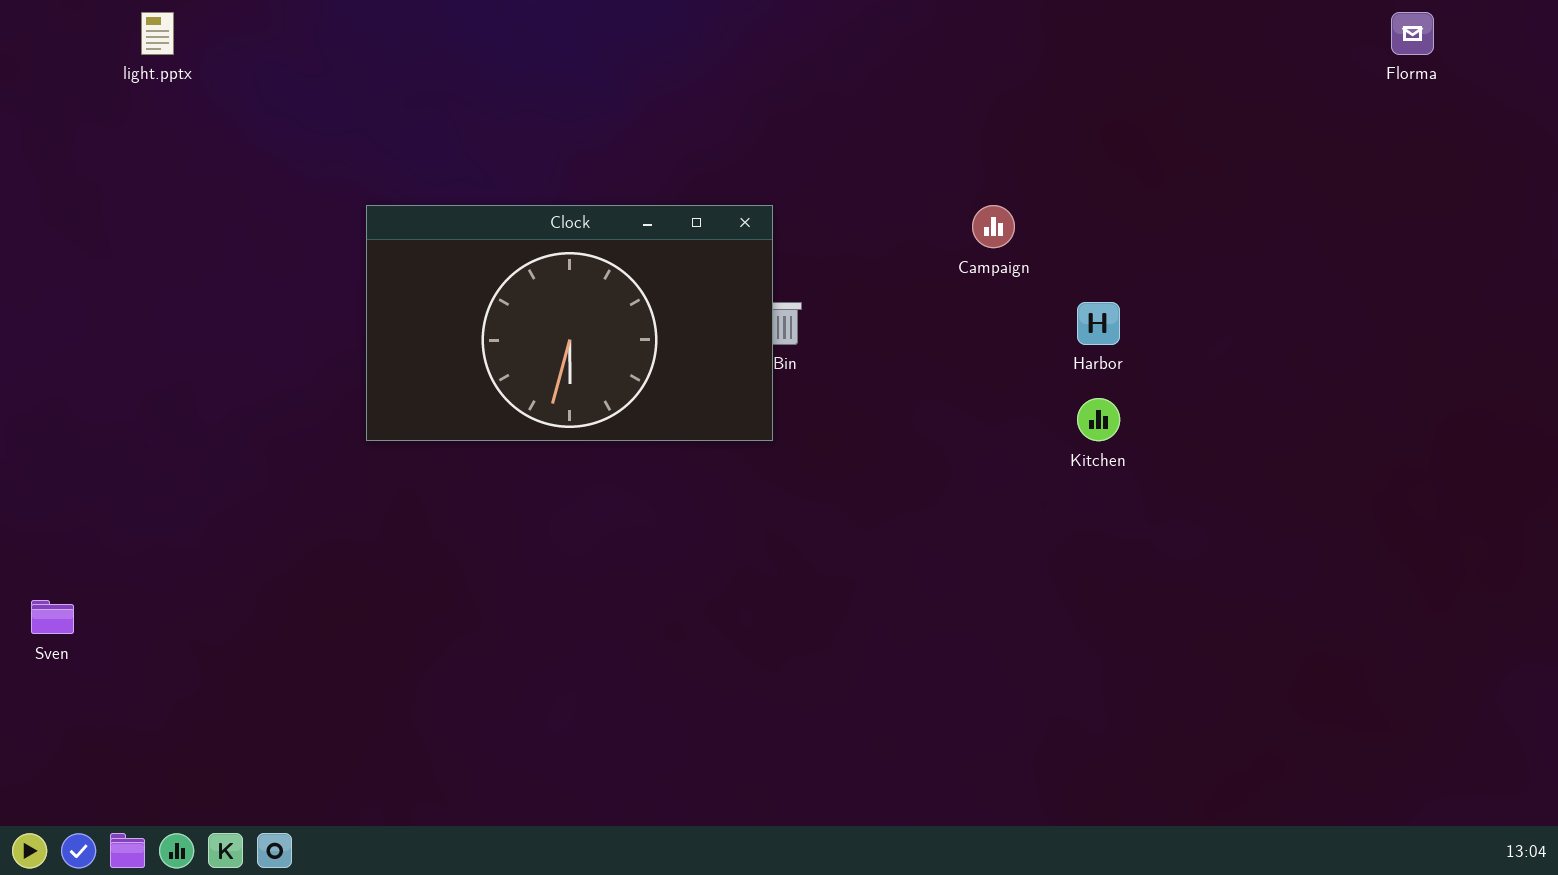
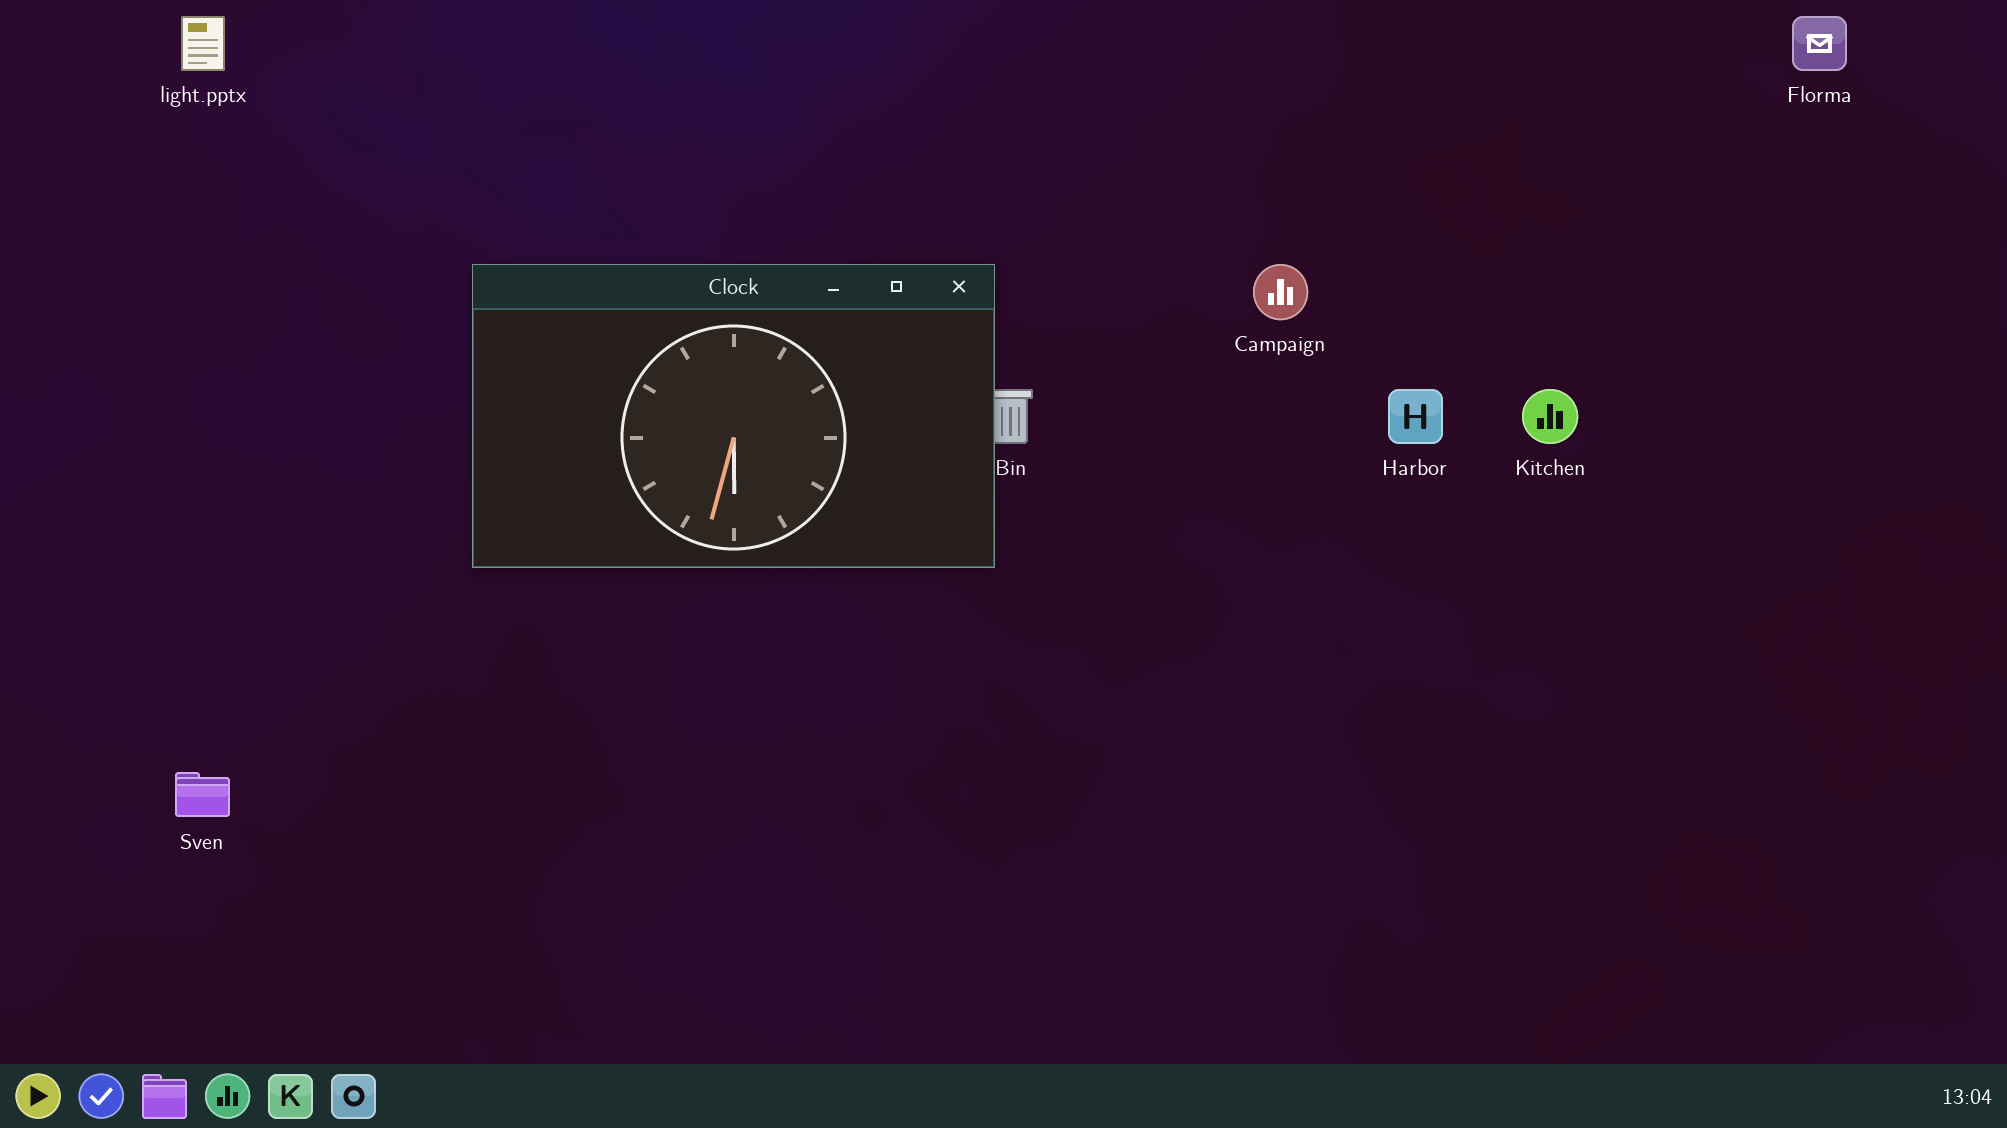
Kitchen: [1077,398,1120,441] -> [1522,389,1578,444], moved
Sven: [31,600,74,634] -> [175,772,230,817], moved

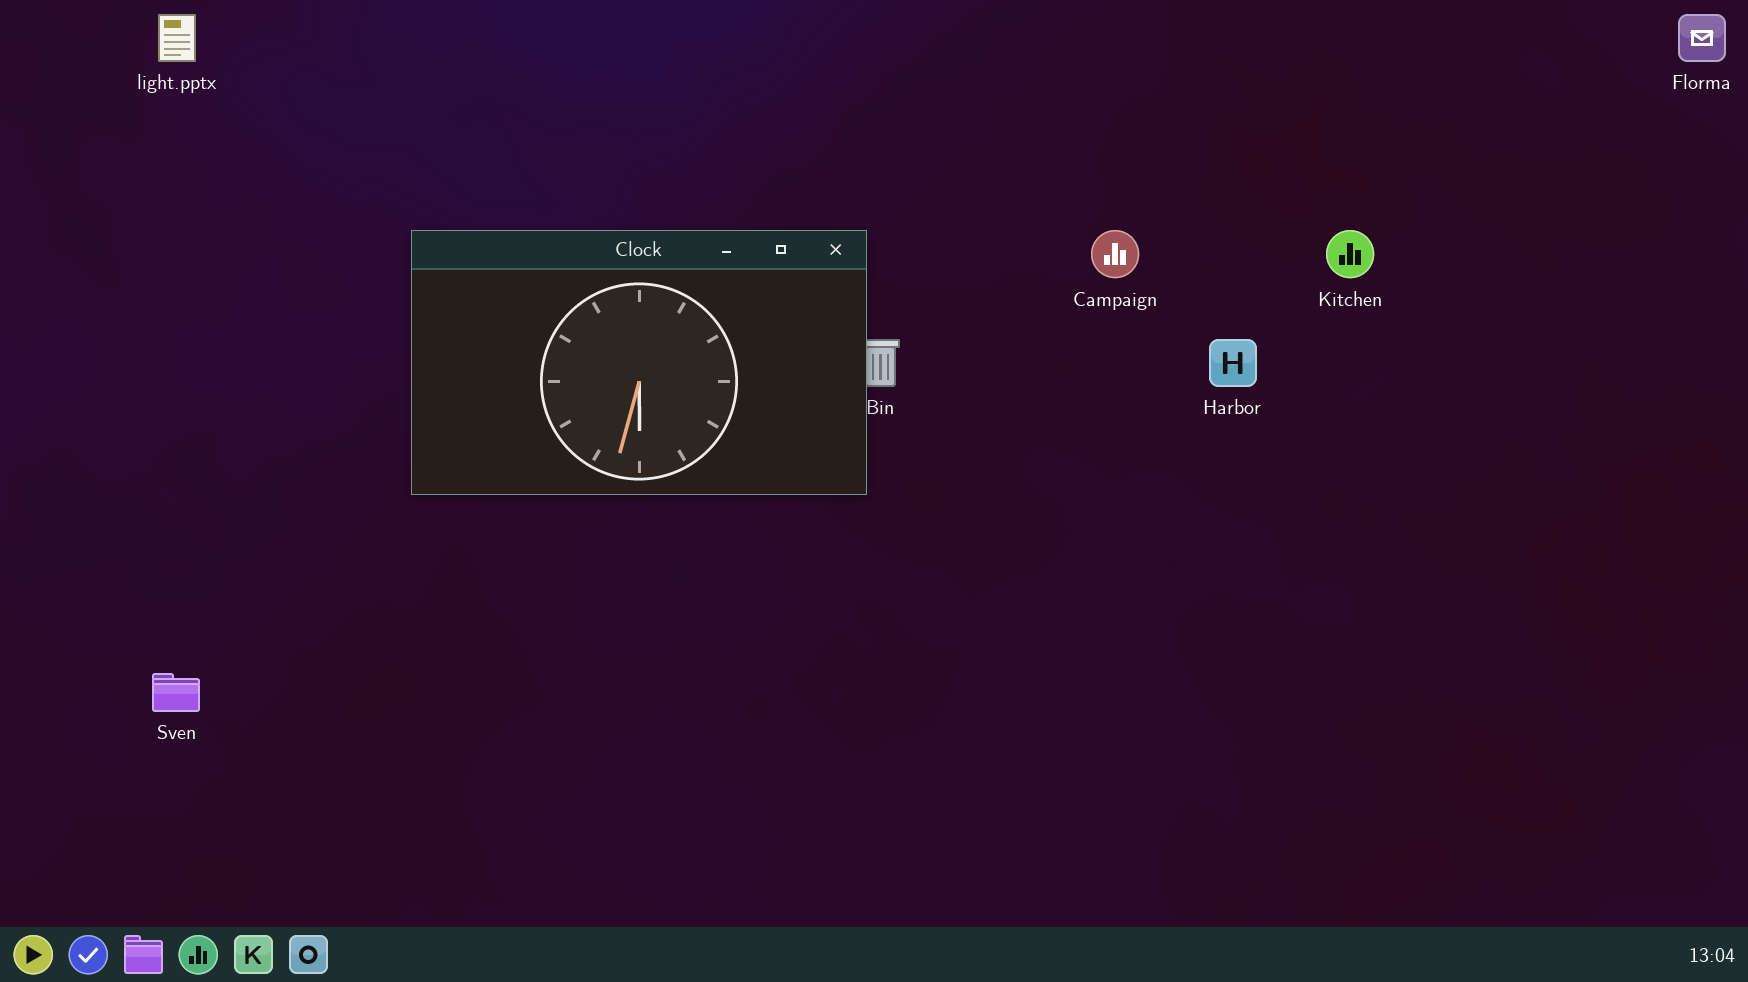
Florma: [1792,16,1847,71] -> [1678,14,1726,62], moved
Kitchen: [1522,389,1578,444] -> [1326,230,1374,278], moved

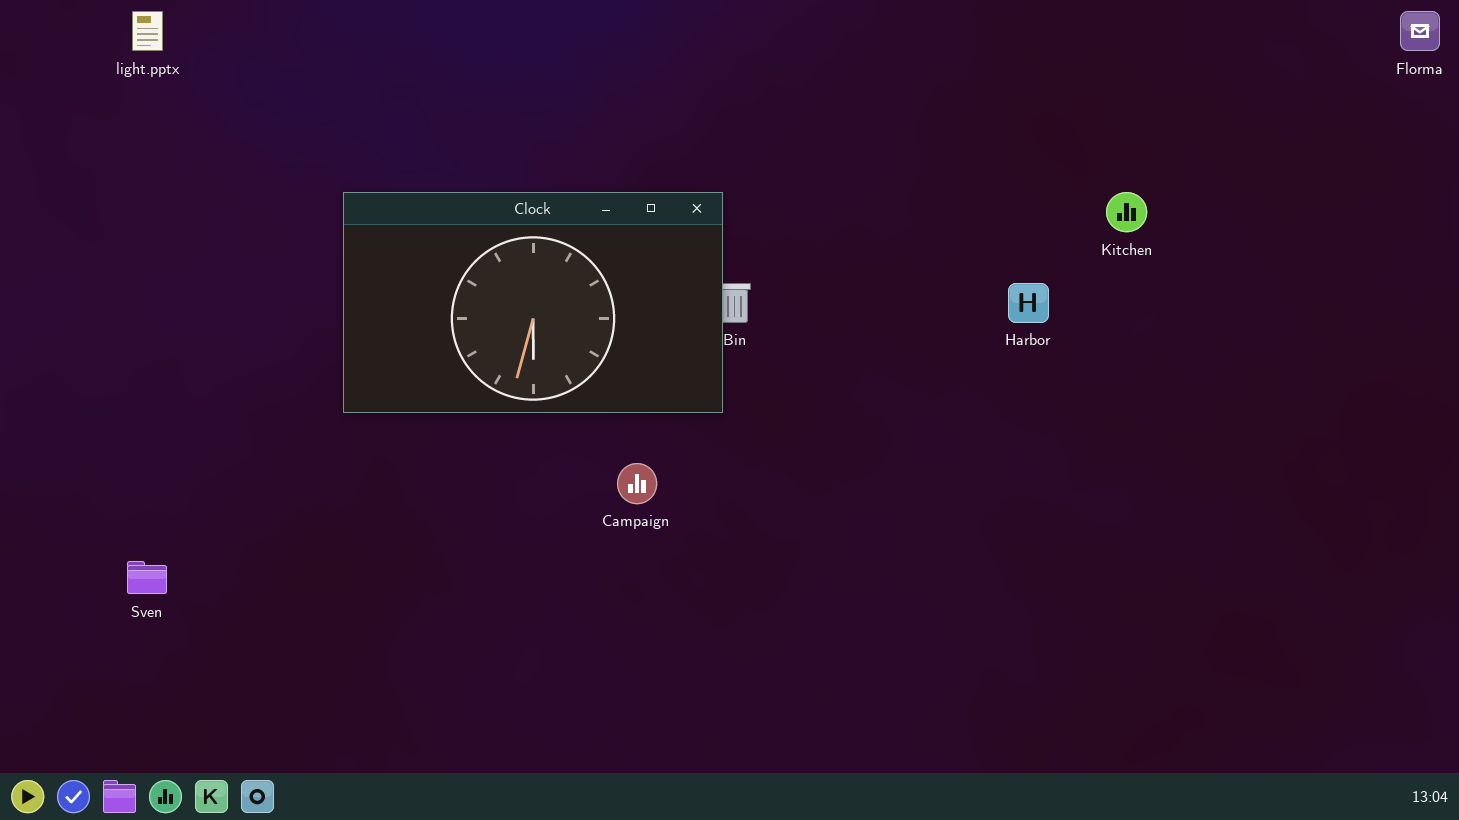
Campaign: [1091,230,1139,278] -> [617,463,657,504], moved

